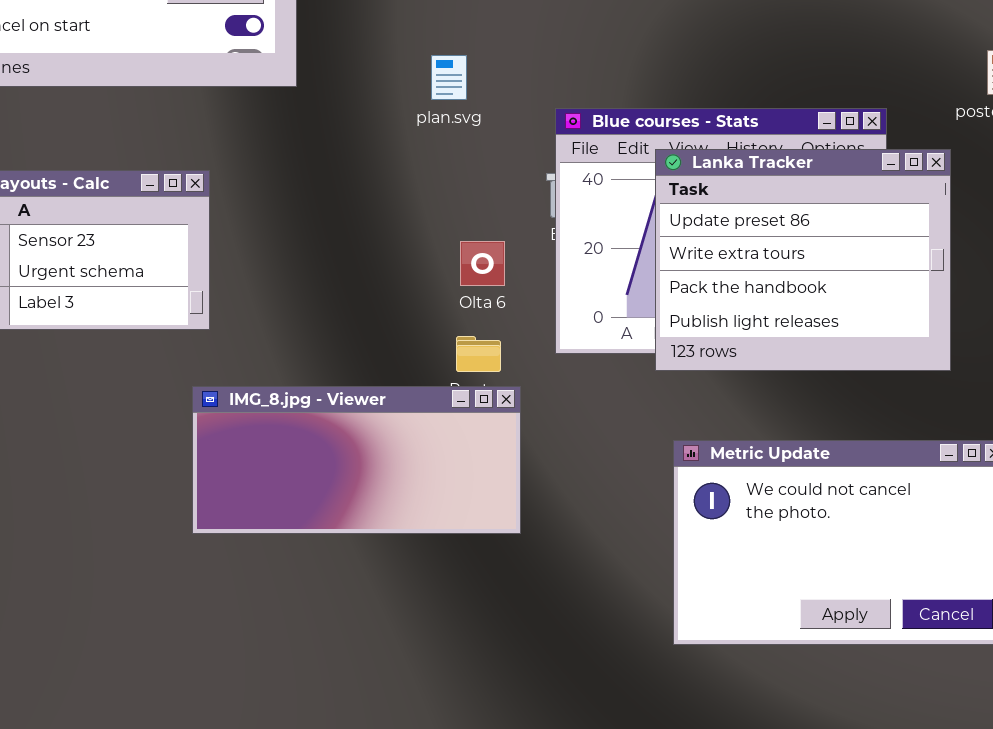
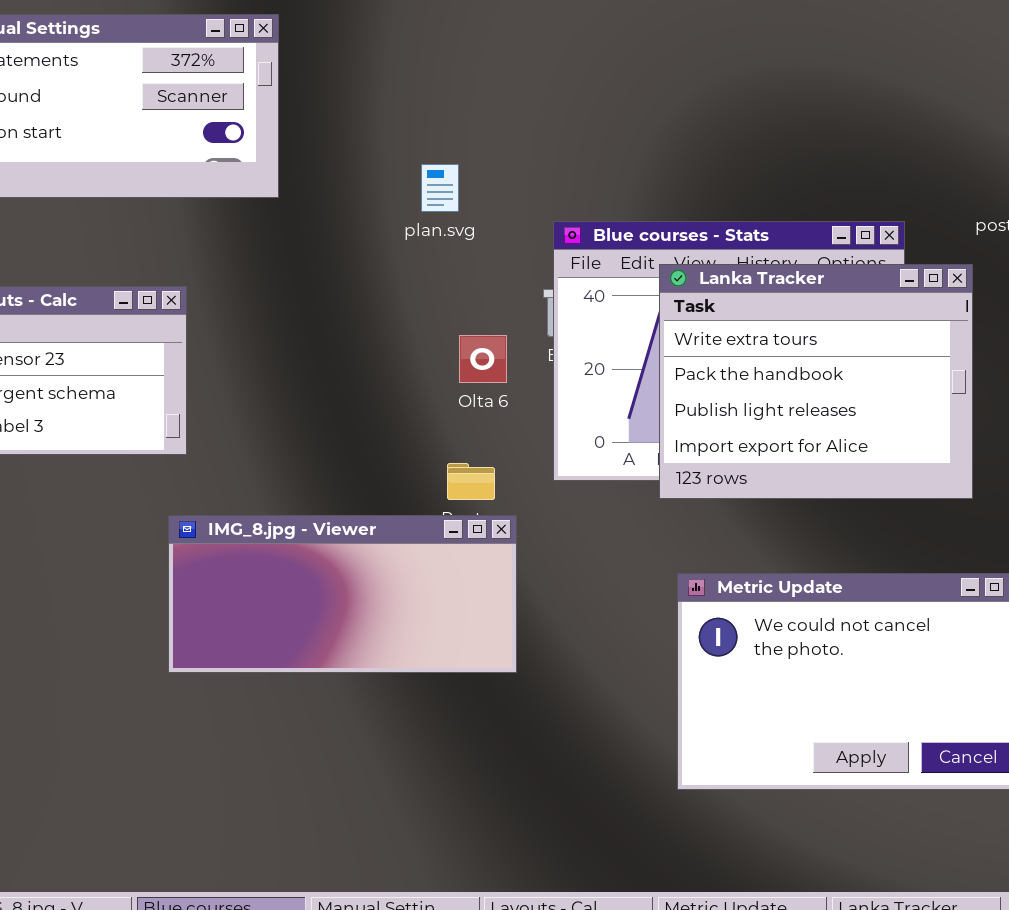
Lanka Tracker: [655,149,951,371] -> [659,264,973,499], scrolled down 1 row
Olta 6: [460,241,505,286] -> [459,335,507,383], moved

